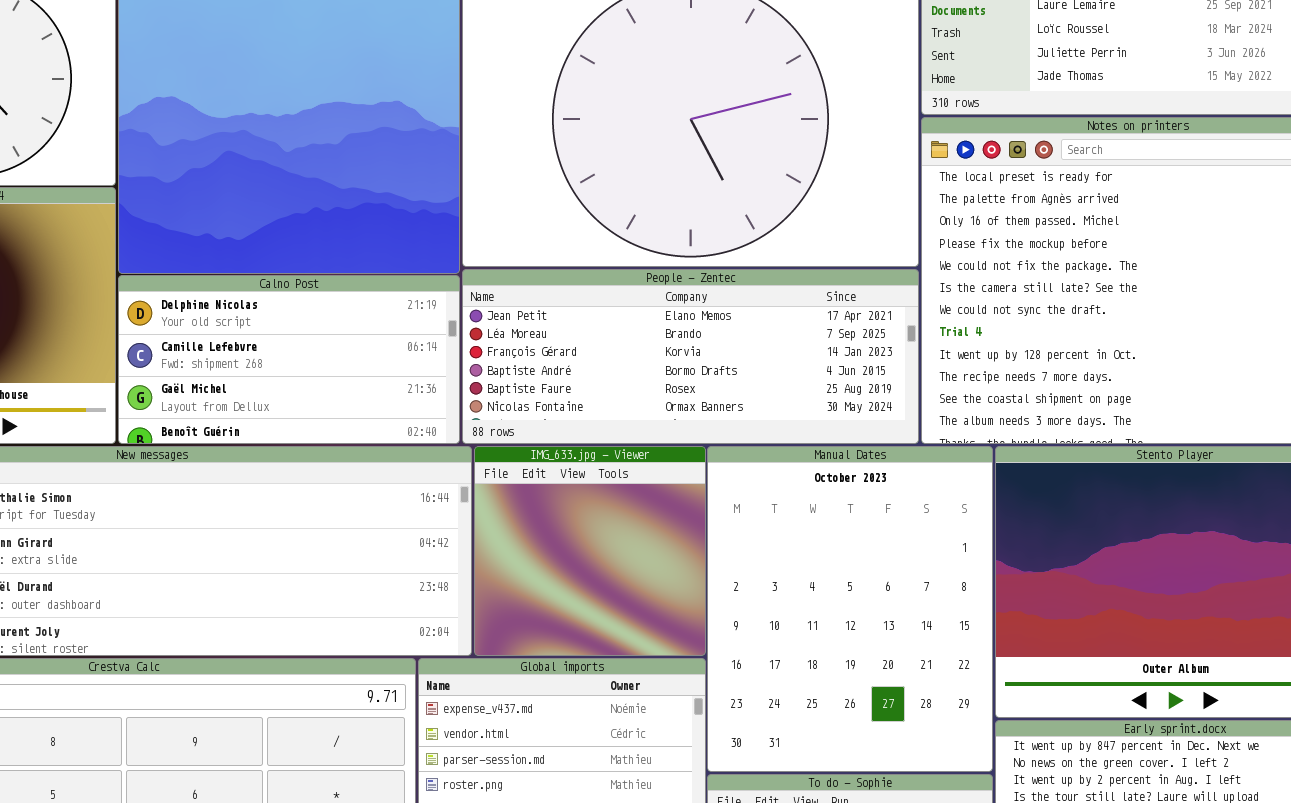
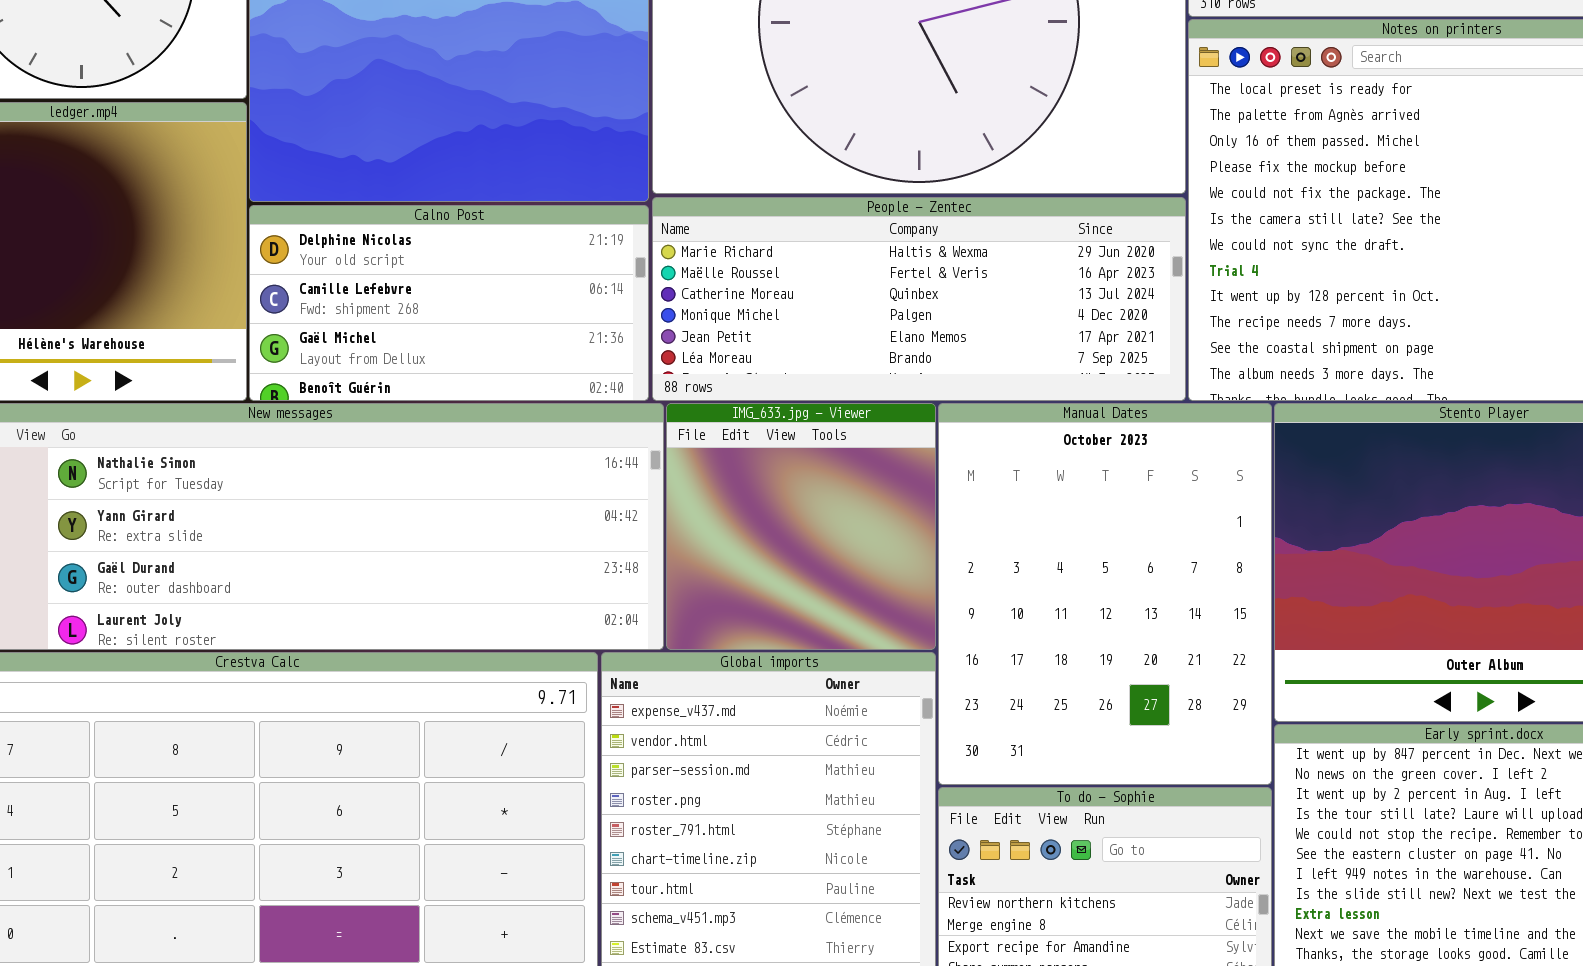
People - Zentec: [462,269,919,444] -> [652,197,1186,401], scrolled up 4 rows

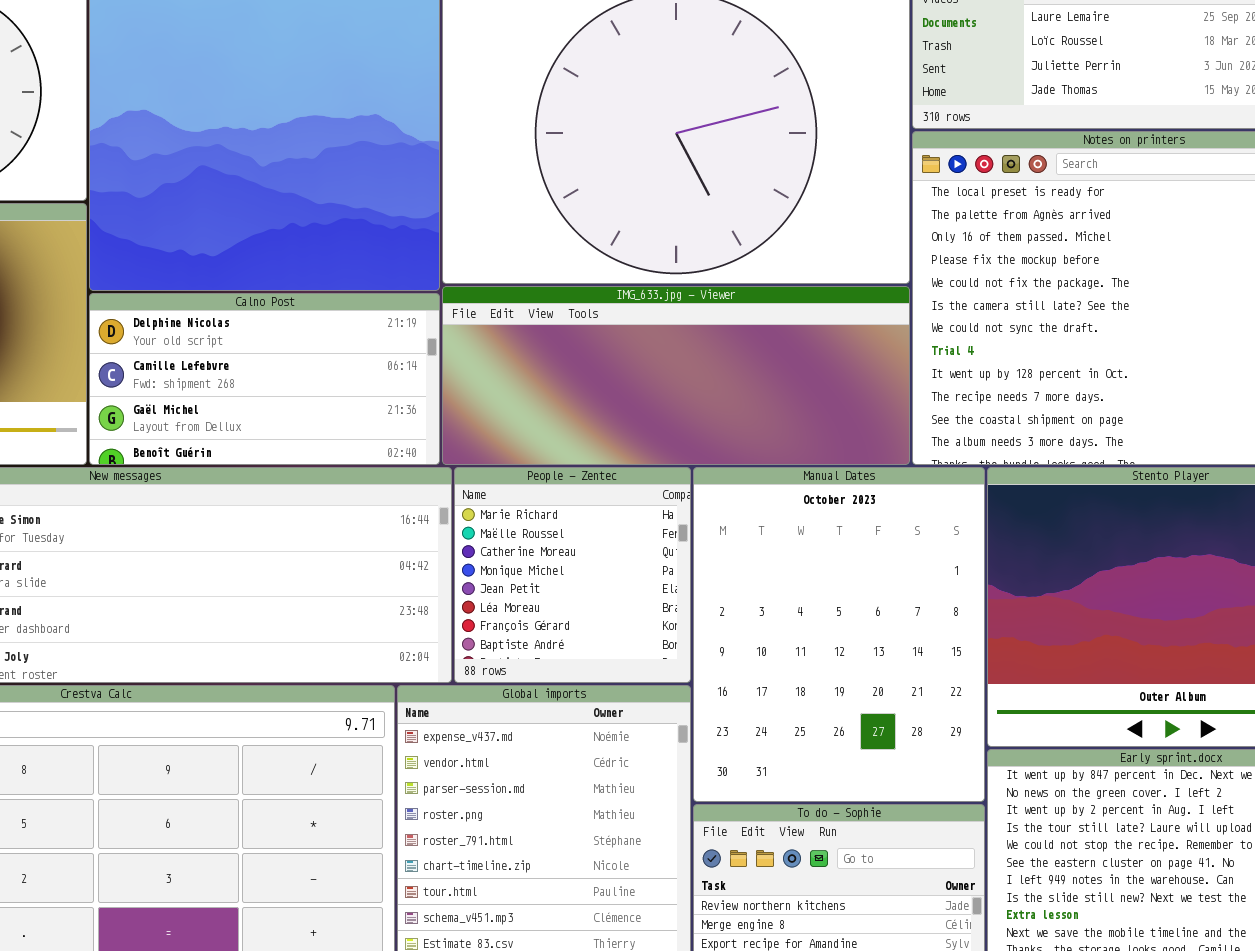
People - Zentec: [652,197,1186,401] -> [454,467,691,683], moved, resized
IMG_633.jpg - Viewer: [666,403,936,650] -> [442,286,910,465], moved, resized

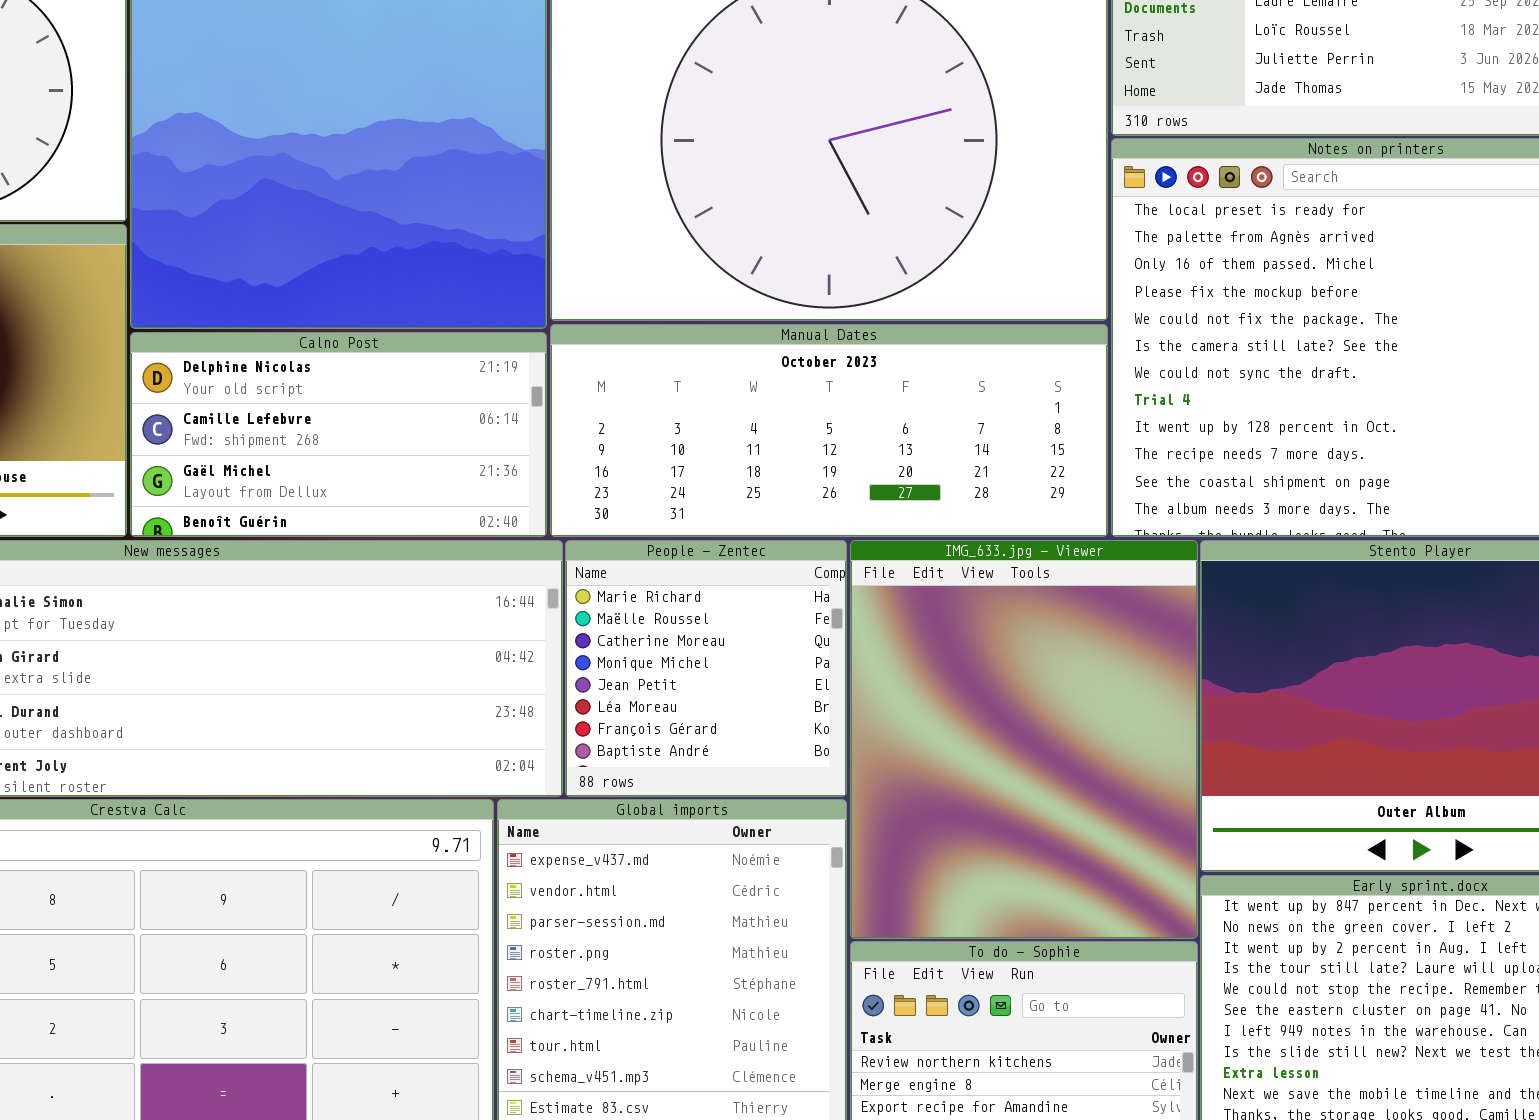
IMG_633.jpg - Viewer: [442,286,910,465] -> [850,540,1198,939], moved, resized
Manual Dates: [693,467,985,802] -> [550,324,1108,537], moved, resized

